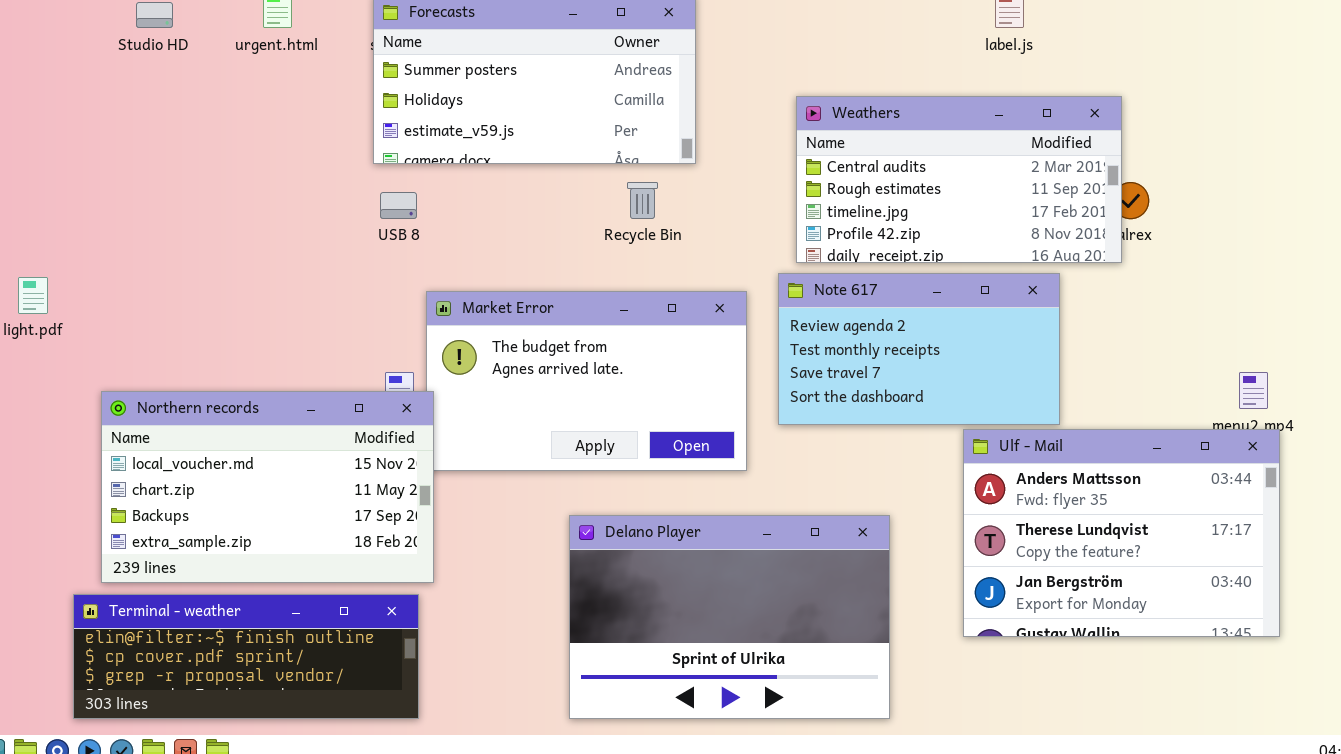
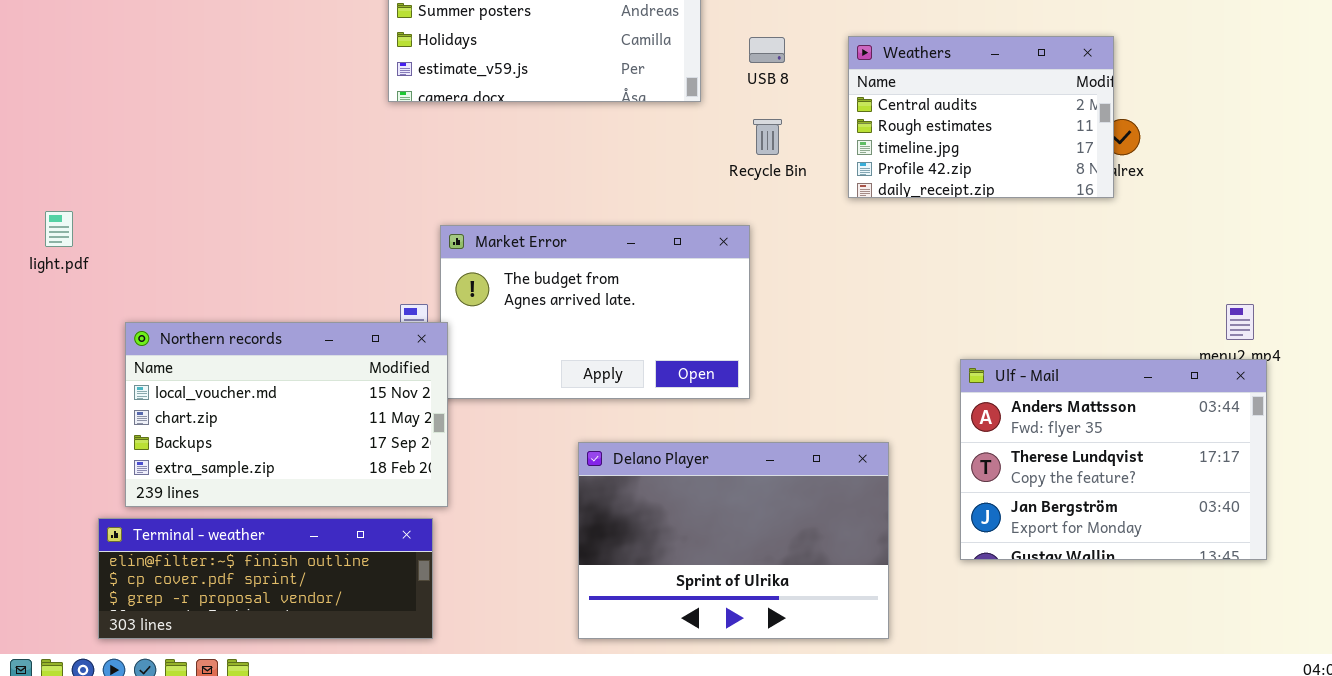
Weathers: [796,96,1122,263] -> [848,36,1114,198], resized
Recycle Bin: [627,182,658,219] -> [753,119,782,155], moved
USB 8: [380,192,417,219] -> [749,37,785,63], moved
Note 617: [778,273,1060,425] -> none, closed

